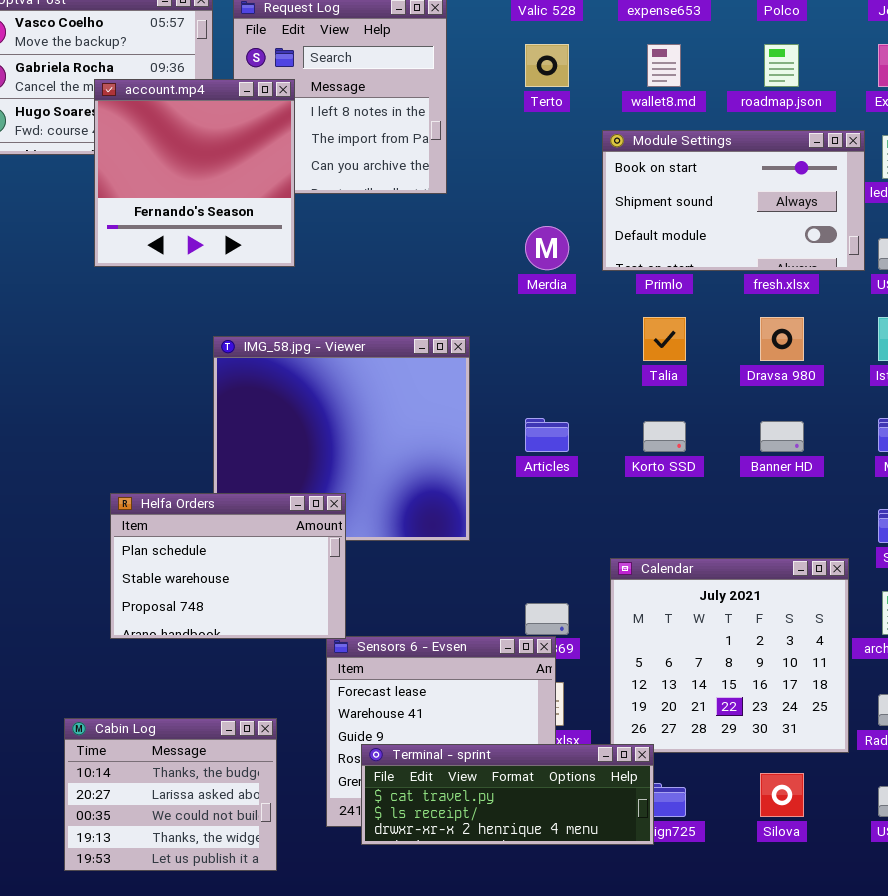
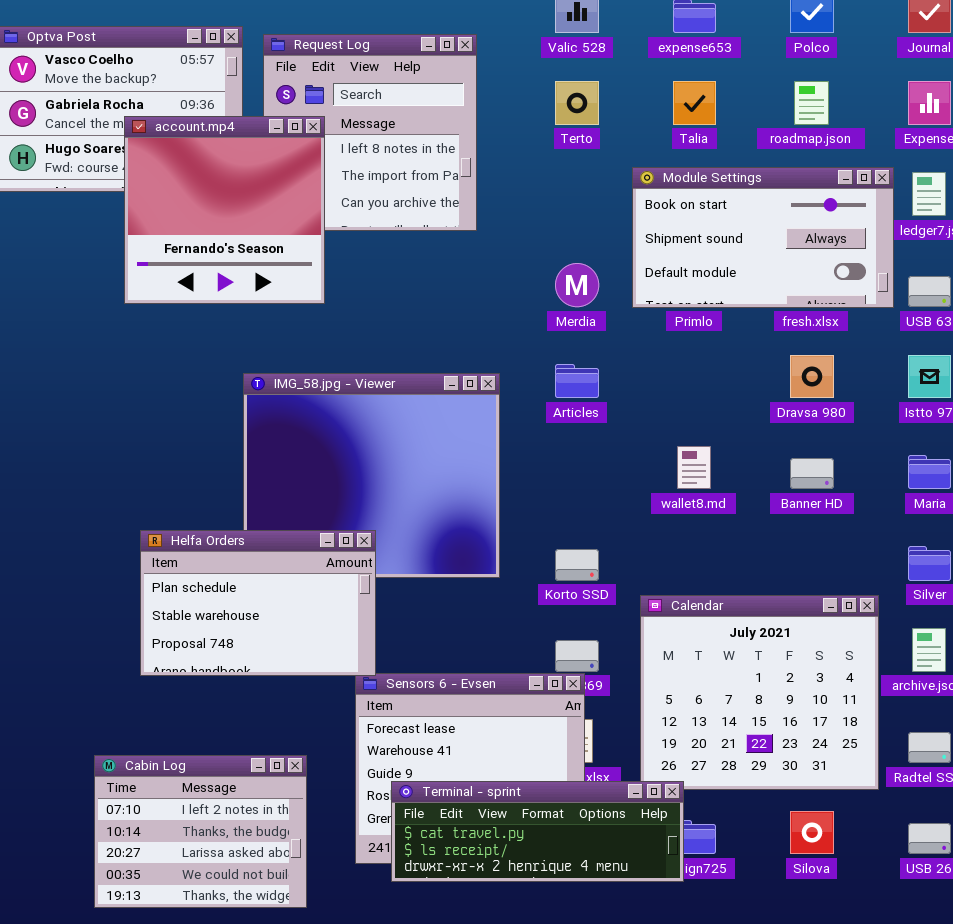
wallet8.md: [647,44,681,87] -> [677,446,711,489], moved
Talia: [643,317,686,361] -> [673,81,716,125], moved
Articles: [525,418,569,452] -> [555,364,599,398], moved
Korto SSD: [643,421,686,452] -> [555,549,599,581], moved
Cabin Log: [64,718,277,871] -> [94,755,307,908], scrolled up 1 row

